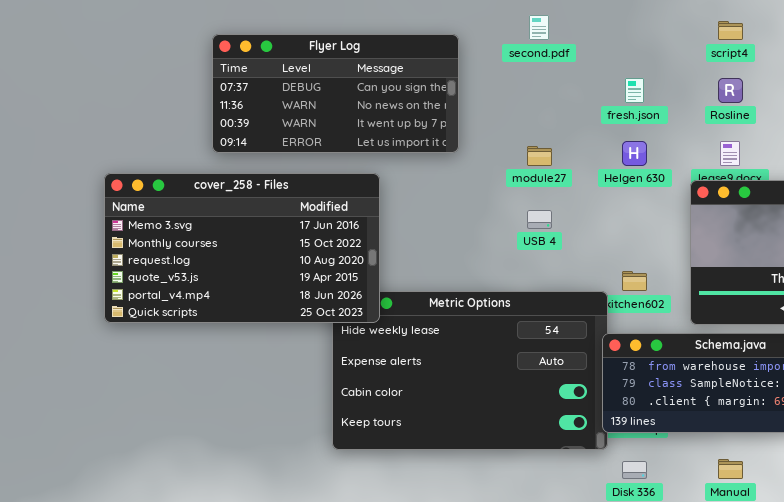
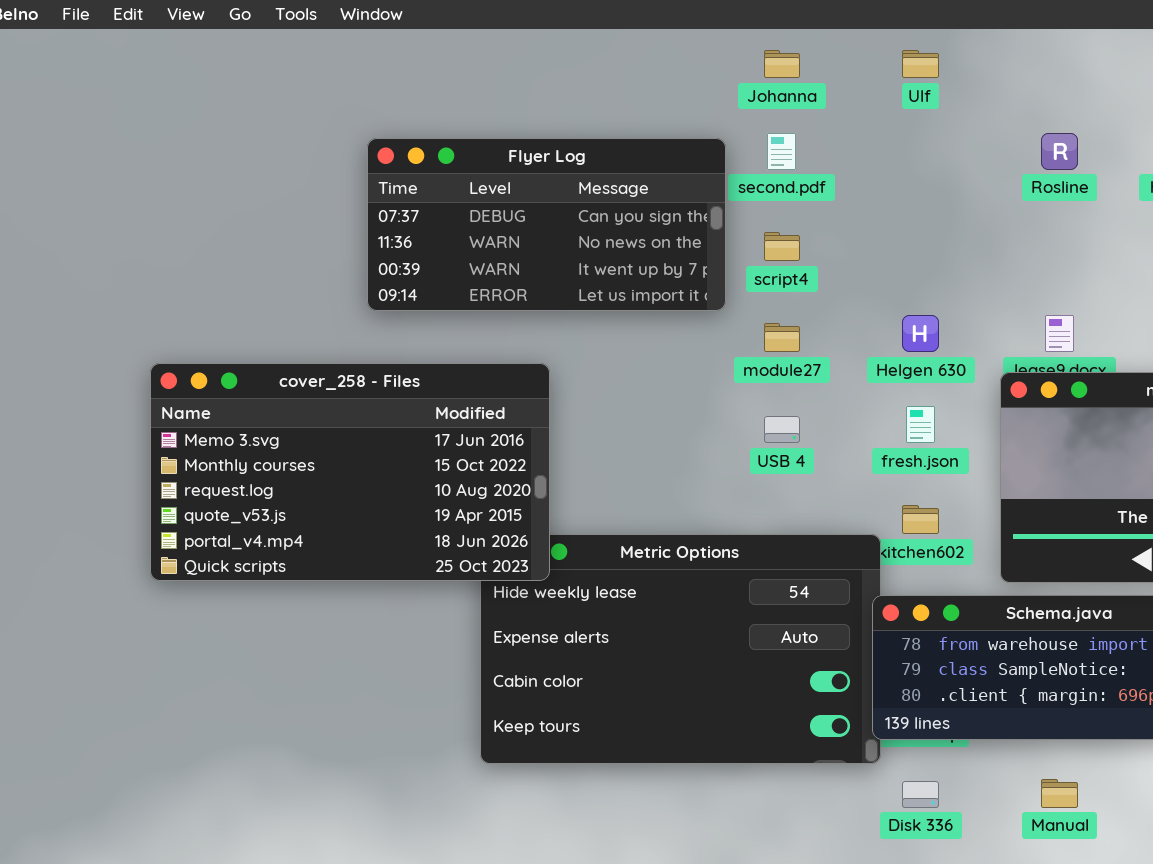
script4: [718,21,743,40] -> [764,232,800,261], moved
Flyer Log: [212,34,459,153] -> [367,138,726,311], moved
fresh.json: [625,78,644,103] -> [906,406,935,443], moved
Rosline: [718,78,743,103] -> [1041,133,1078,170], moved

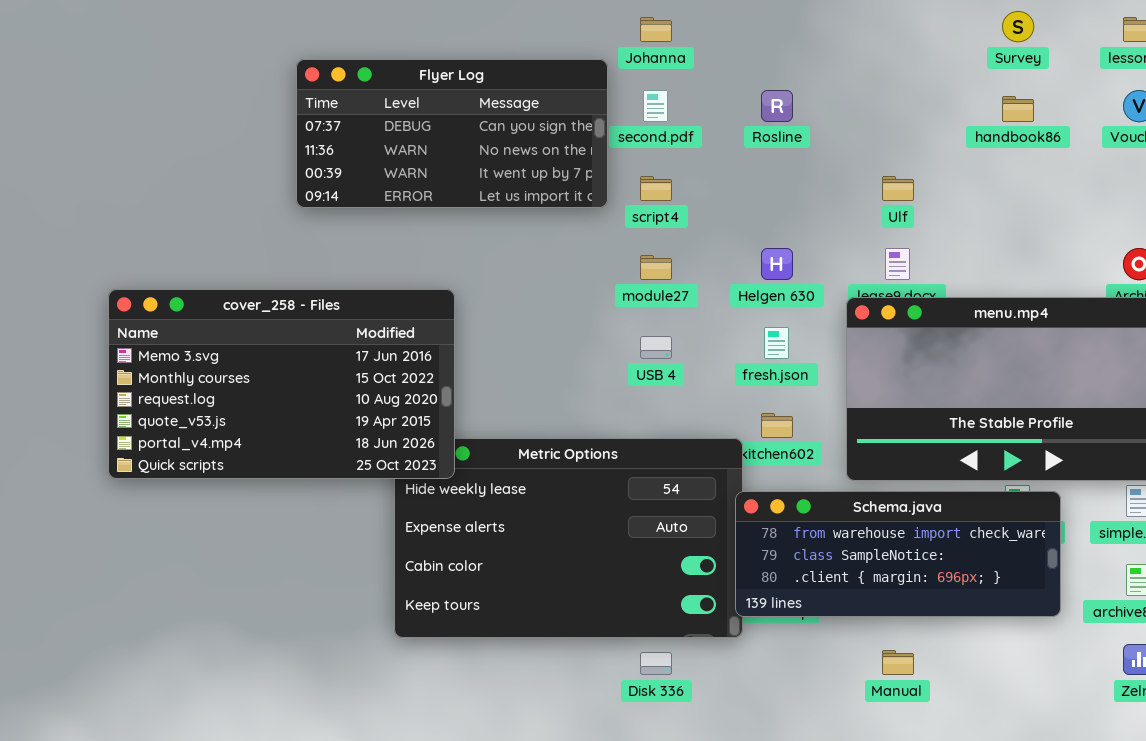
Ulf: [902,50,939,78] -> [882,176,914,201], moved
Rosline: [1041,133,1078,170] -> [761,90,793,122], moved
Flyer Log: [367,138,726,311] -> [296,59,608,208], moved
Disk 336: [902,781,939,808] -> [640,652,672,675], moved

